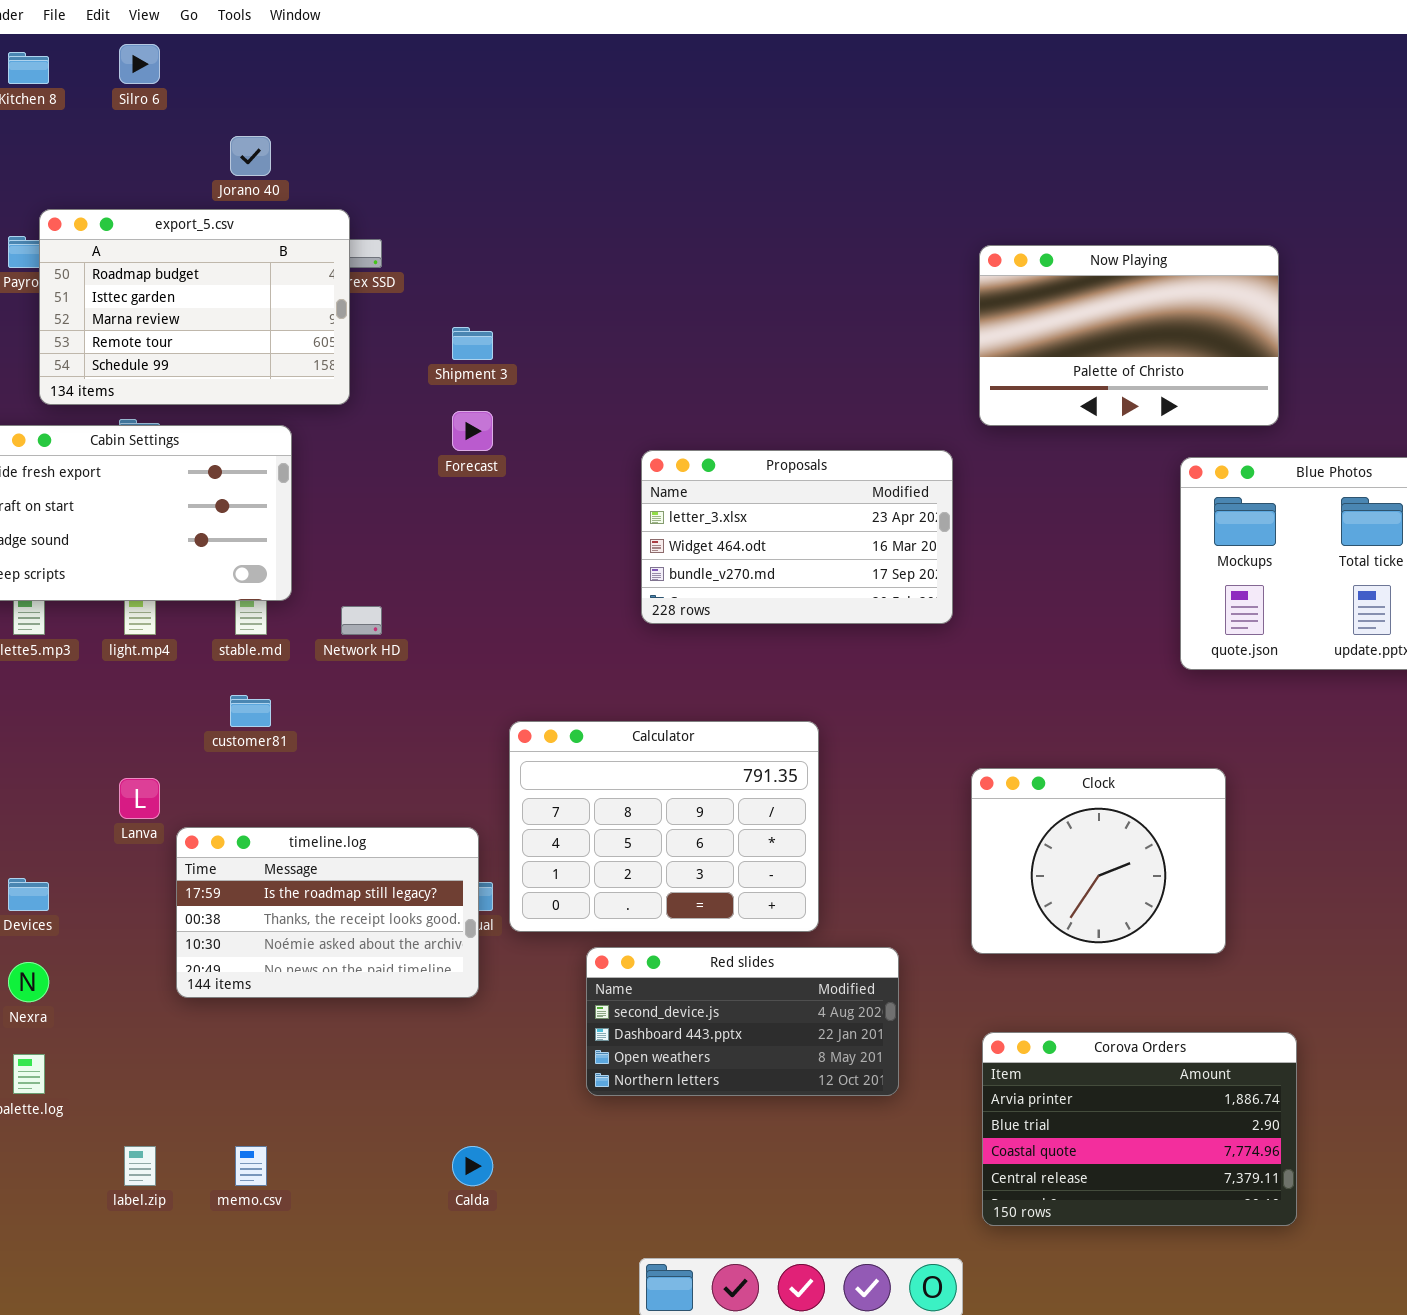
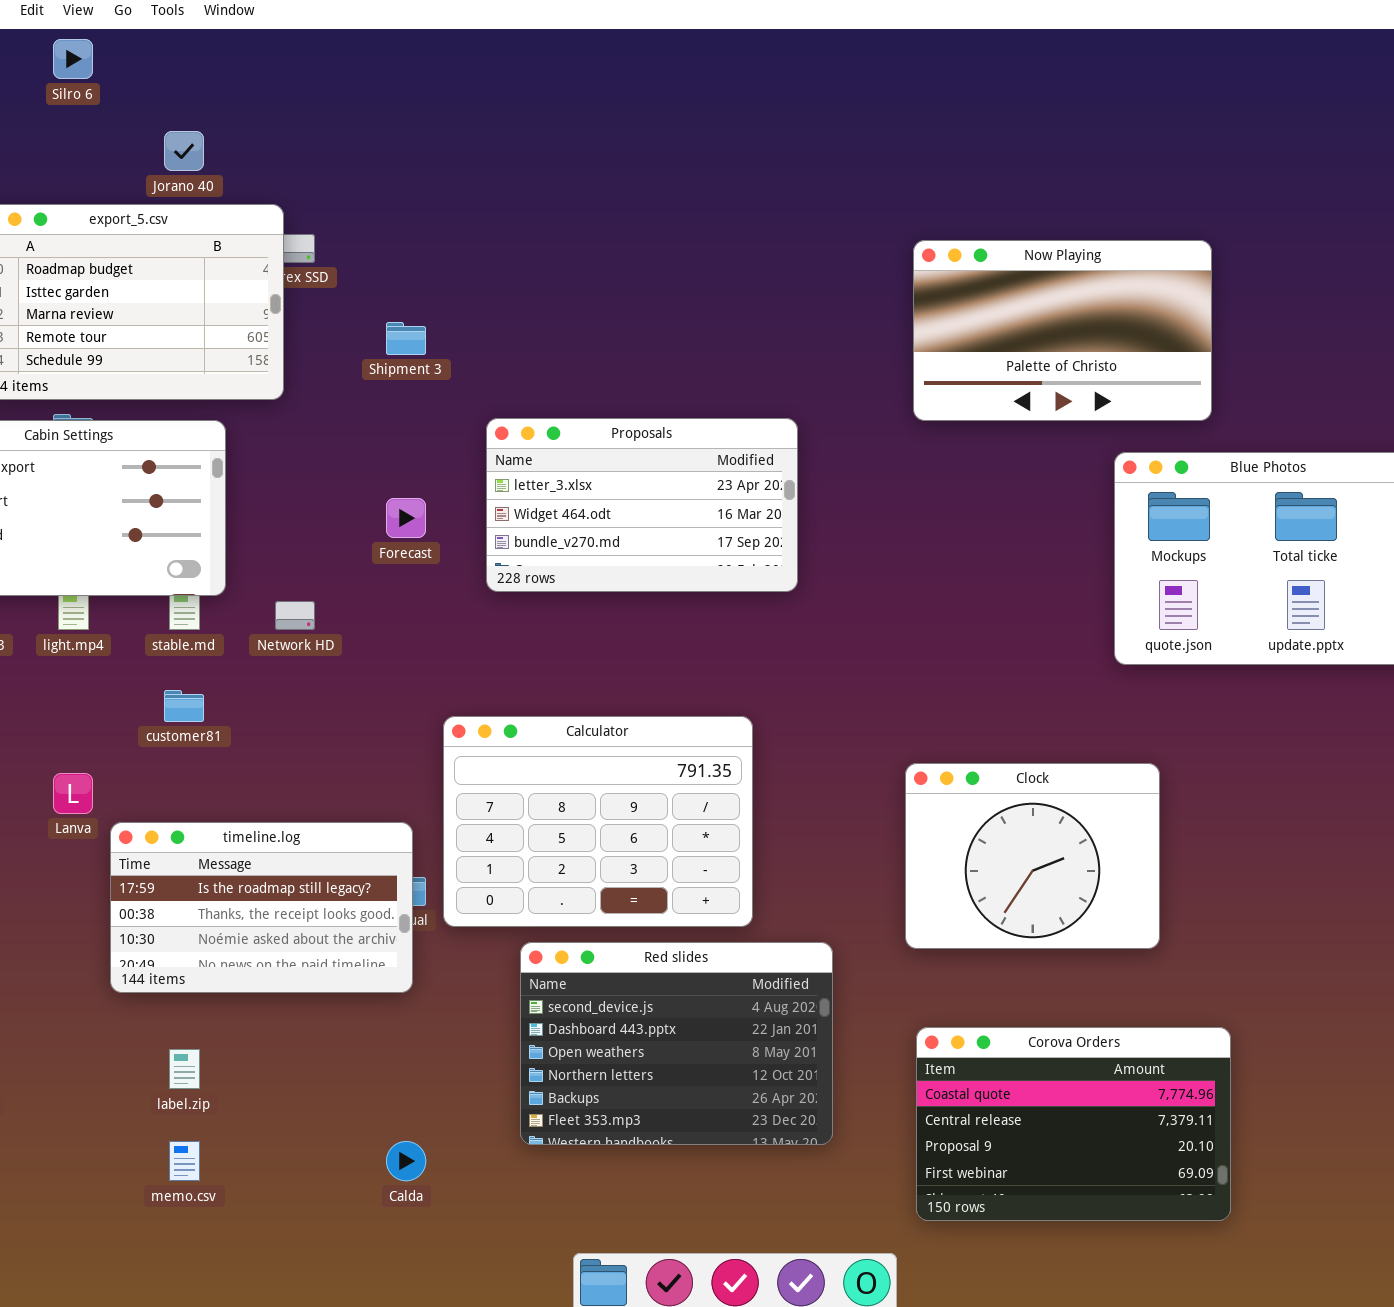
Forecast: [452,411,493,451] -> [386,498,426,538], moved
Proposals: [641,450,953,624] -> [486,418,798,592], moved
Red slides: [586,947,899,1096] -> [520,942,833,1145], resized
Corova Orders: [982,1032,1297,1226] -> [916,1027,1231,1221], scrolled down 2 rows
label.zip: [124,1146,156,1186] -> [169,1049,200,1089], moved

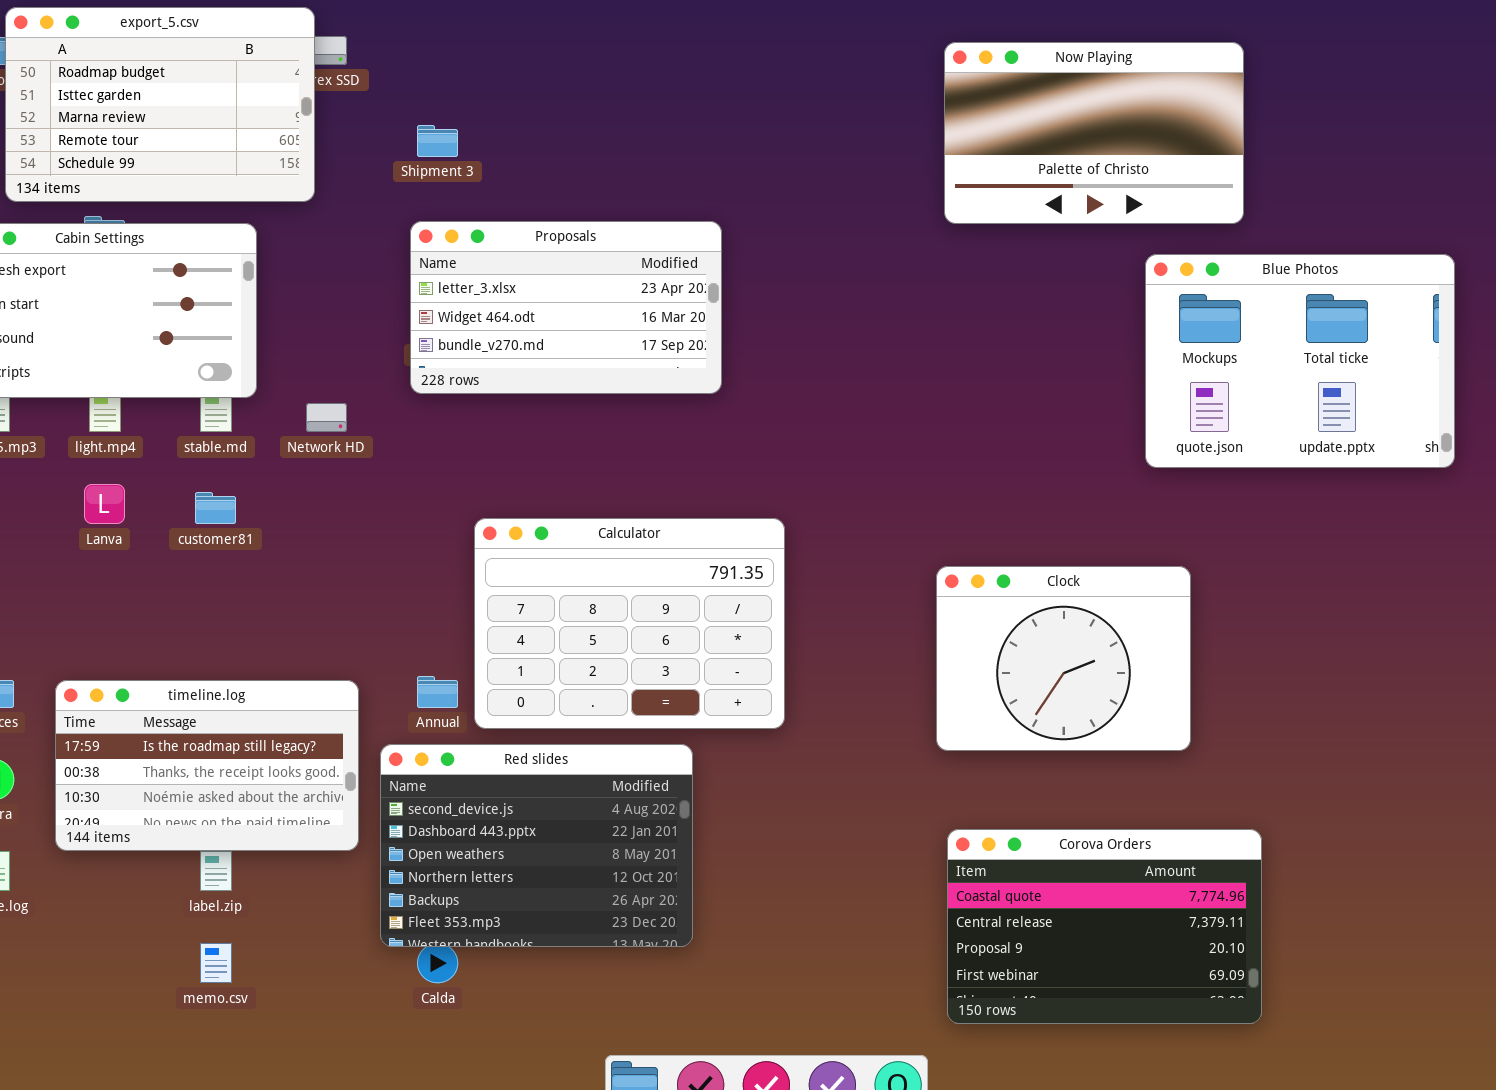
Proposals: [486,418,798,592] -> [410,221,722,394], moved
Lanva: [53,773,93,814] -> [84,484,125,524], moved
timeline.log: [110,822,413,993] -> [55,680,359,851], moved
Red slides: [520,942,833,1145] -> [380,744,693,947], moved

